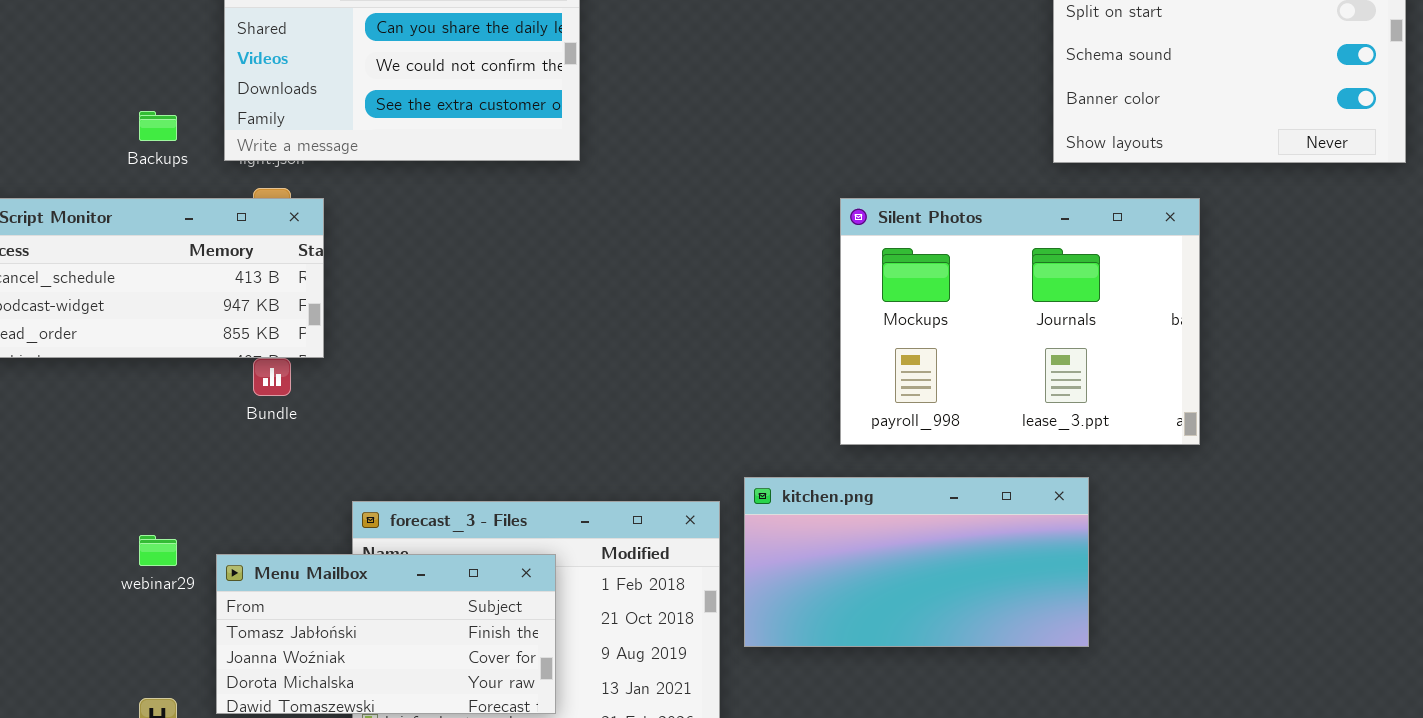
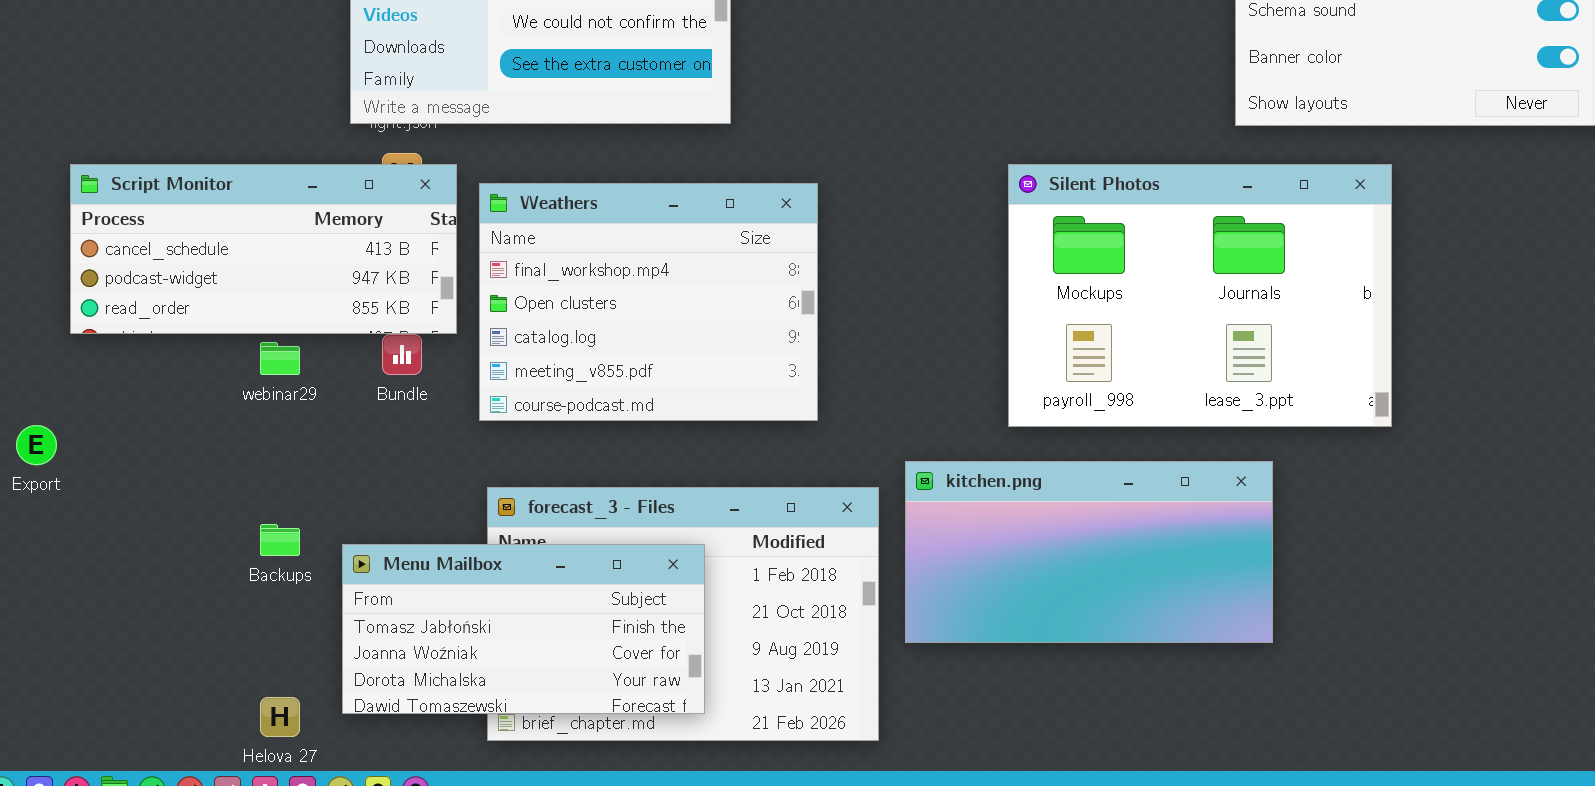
Backups: [139,111,177,141] -> [260,524,300,556], moved
Weathers: none -> [479,183,818,421], opened
webinar29: [139,535,177,566] -> [260,342,300,375], moved

